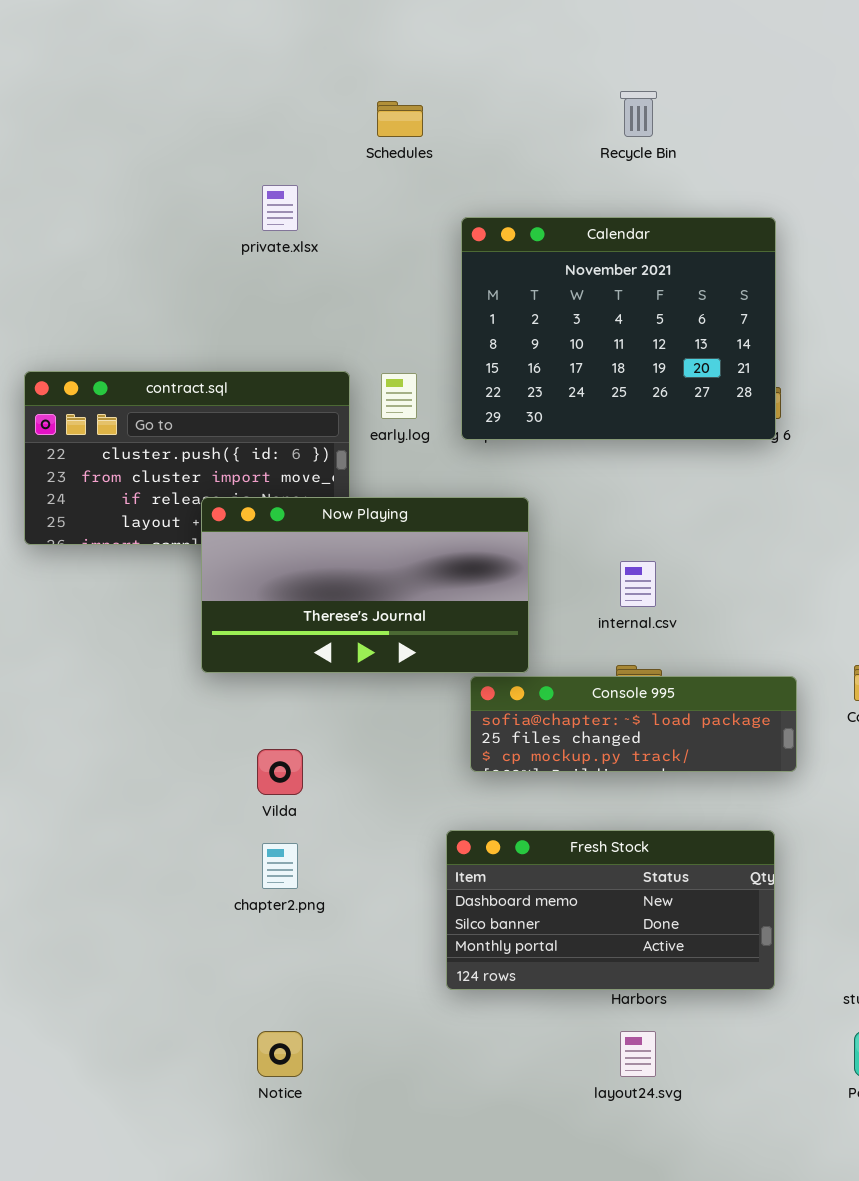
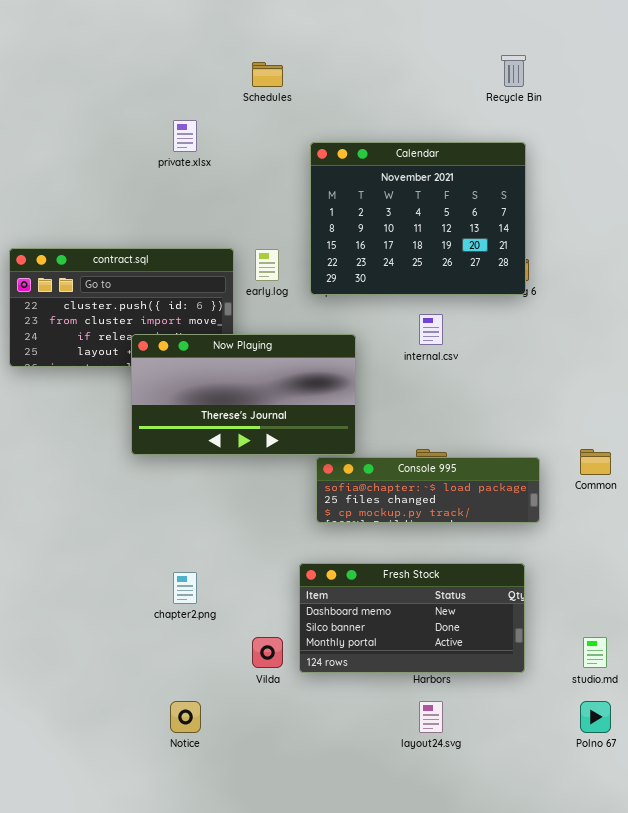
Recycle Bin: [620,91,657,137] -> [501,55,526,87], moved
internal.csv: [620,561,656,607] -> [419,314,443,345], moved
Vilda: [257,749,303,795] -> [252,637,283,668], moved

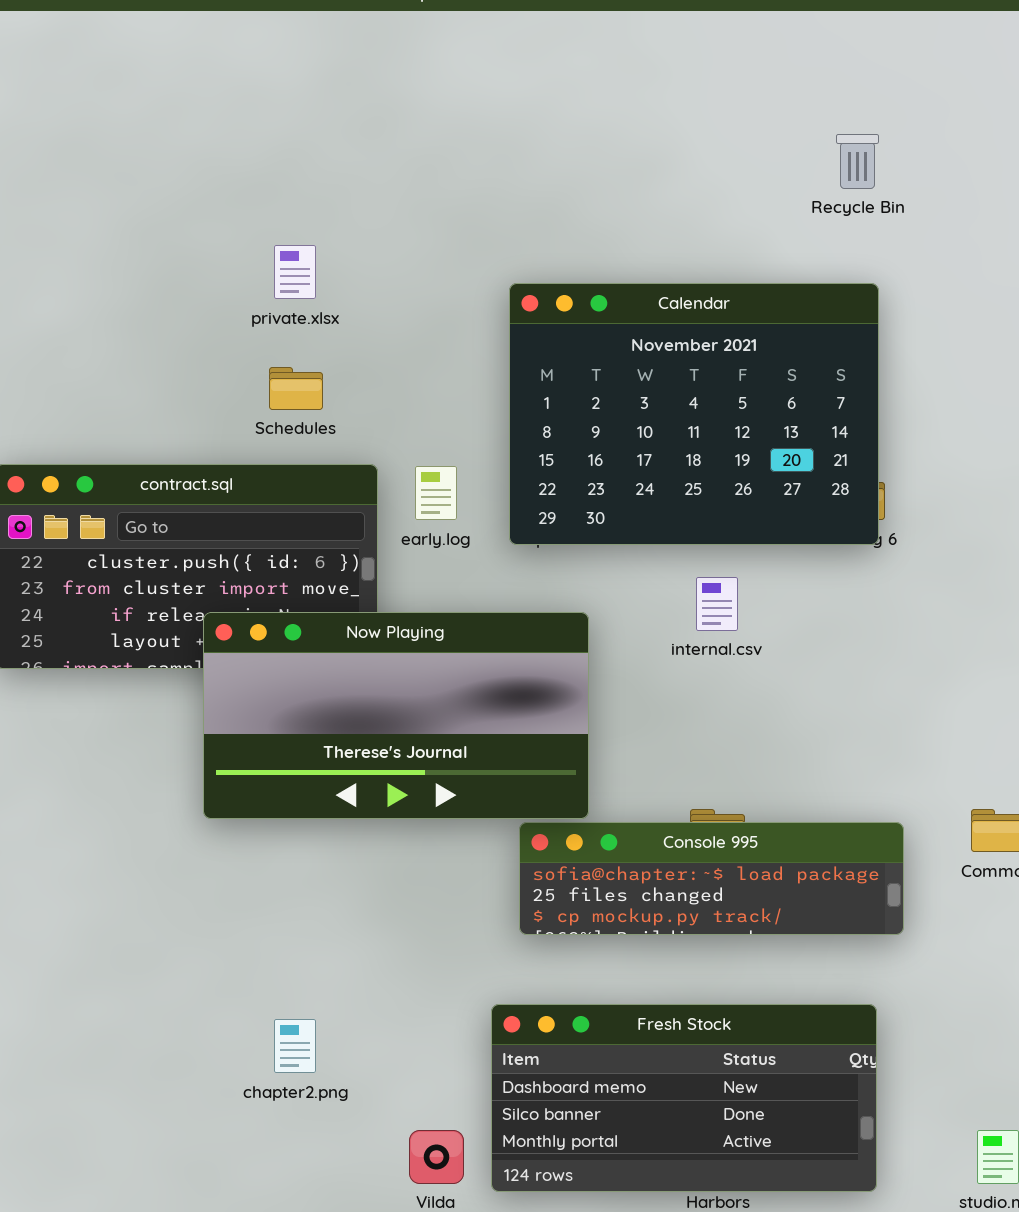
Schedules: [252,62,283,87] -> [269,367,323,410], moved

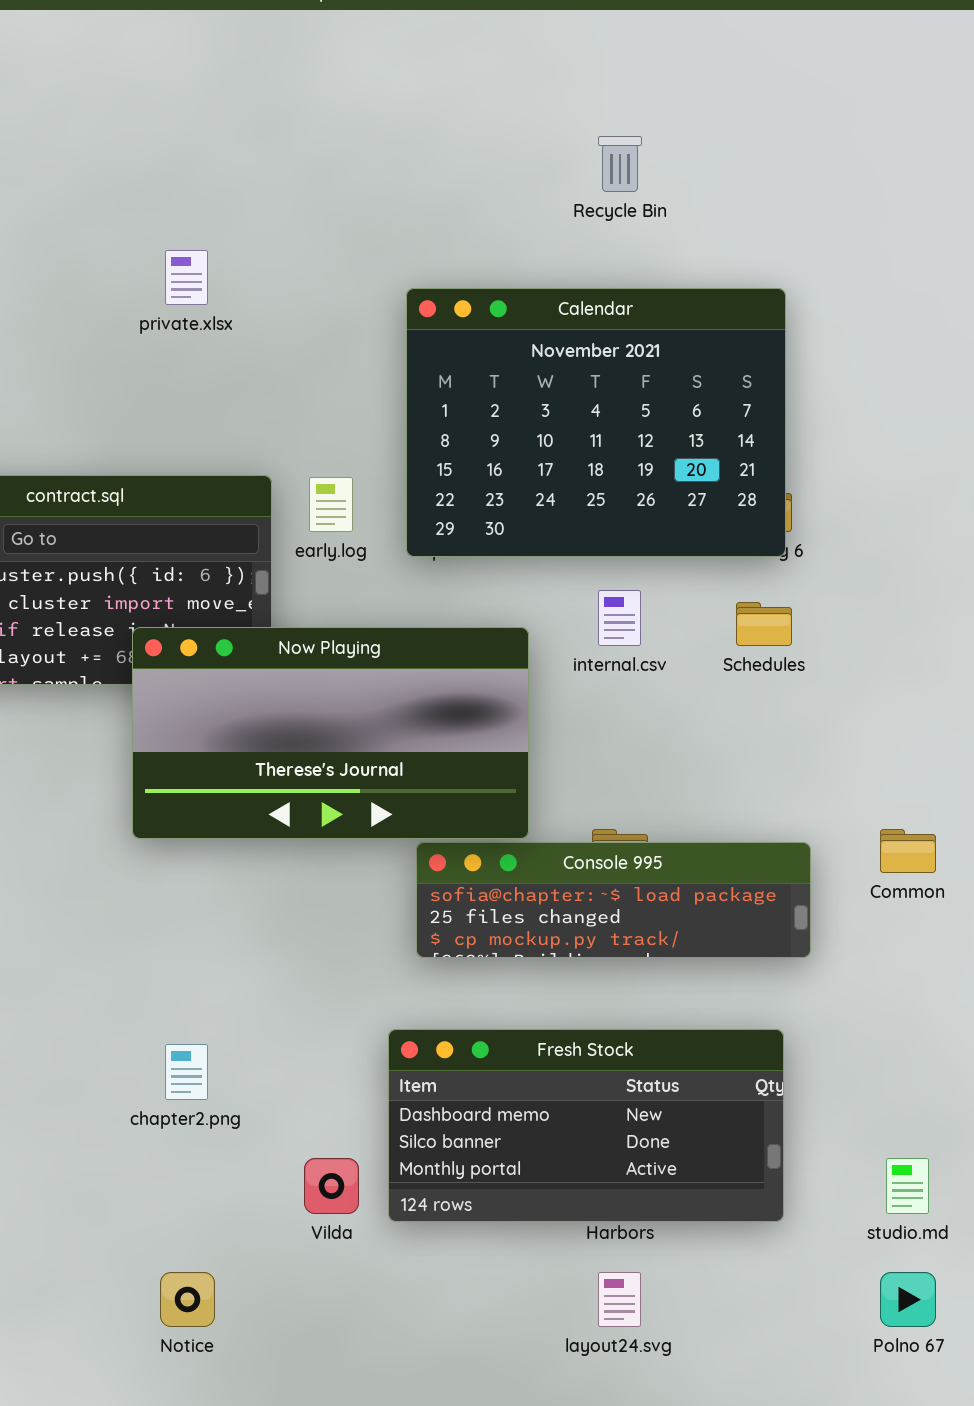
Recycle Bin: [836,134,879,189] -> [598,136,642,192], moved
Schedules: [269,367,323,410] -> [736,602,792,646], moved
Now Playing: [203,612,589,819] -> [132,627,529,839], moved

